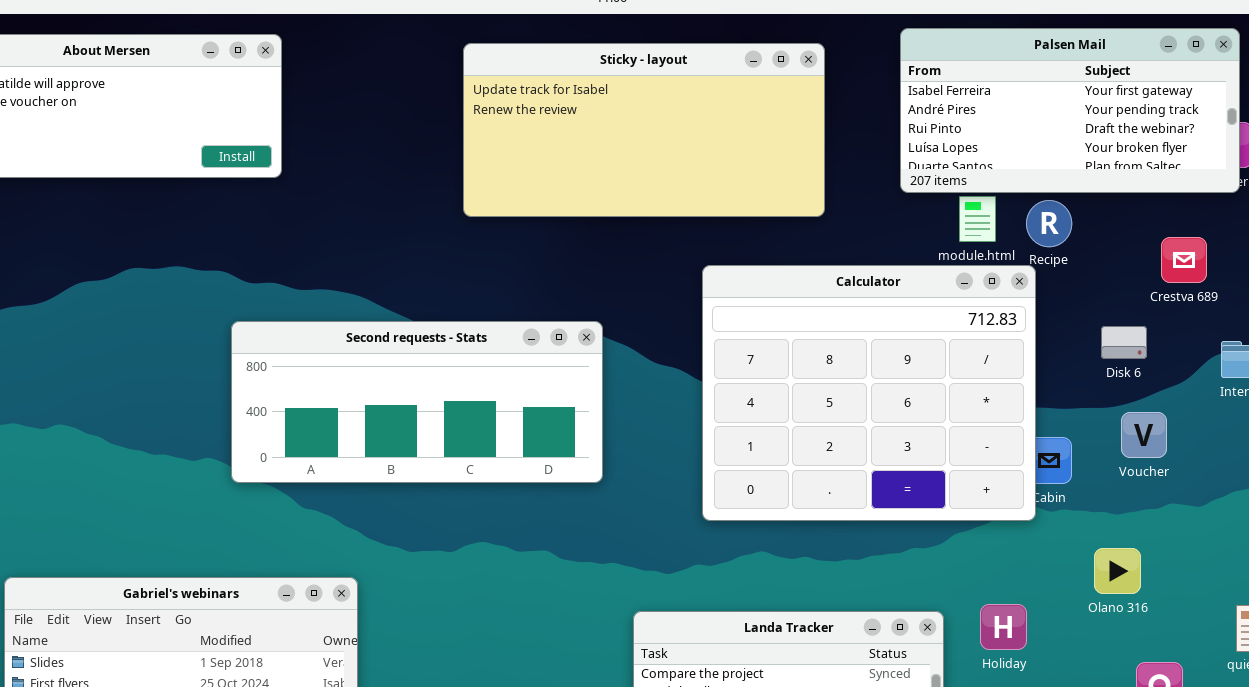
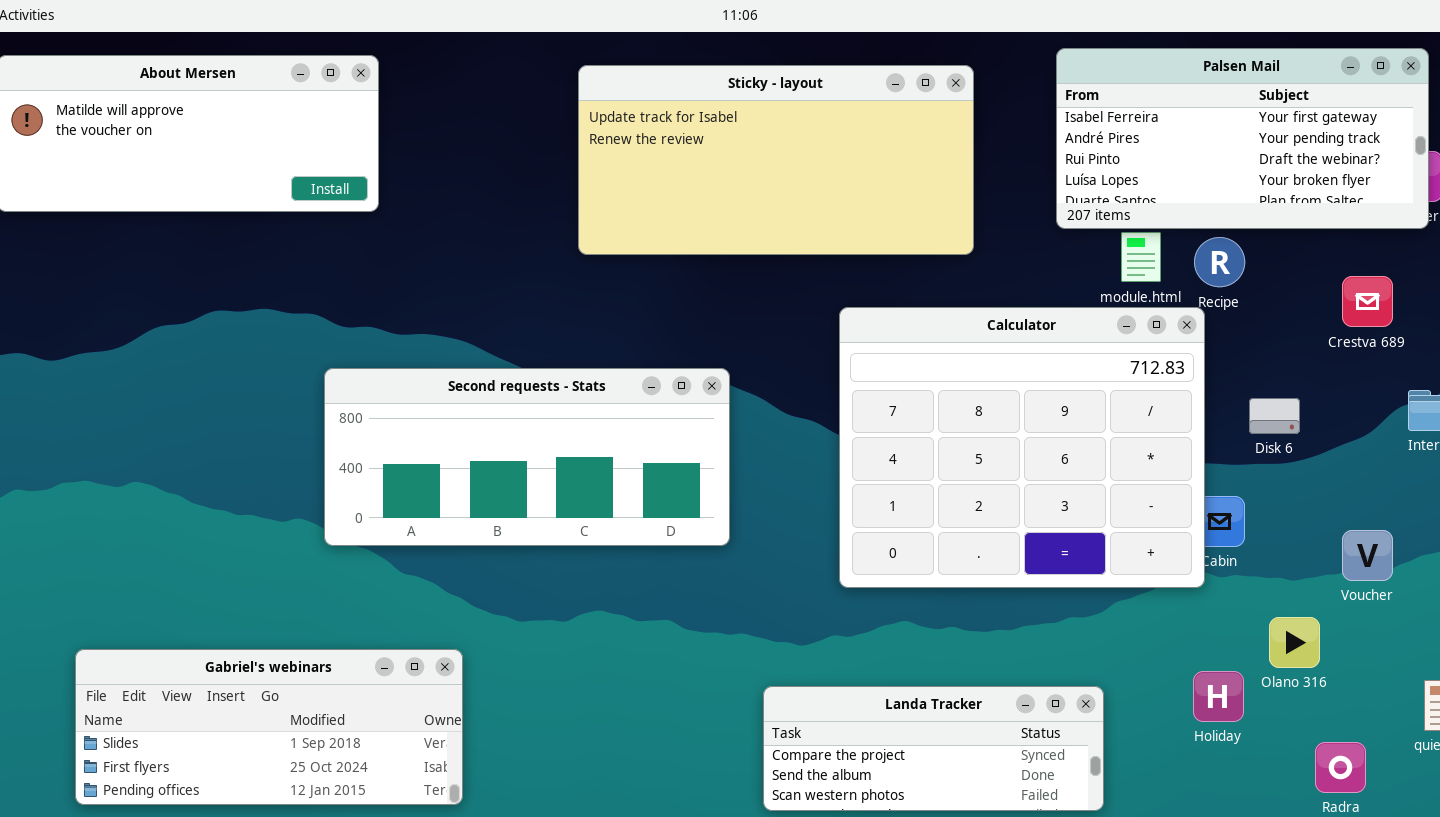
Disk 6: [1101,326,1147,359] -> [1249,398,1300,434], moved
Voucher: [1121,412,1167,458] -> [1342,530,1393,581], moved
Holiday: [980,604,1027,650] -> [1193,671,1244,722], moved

